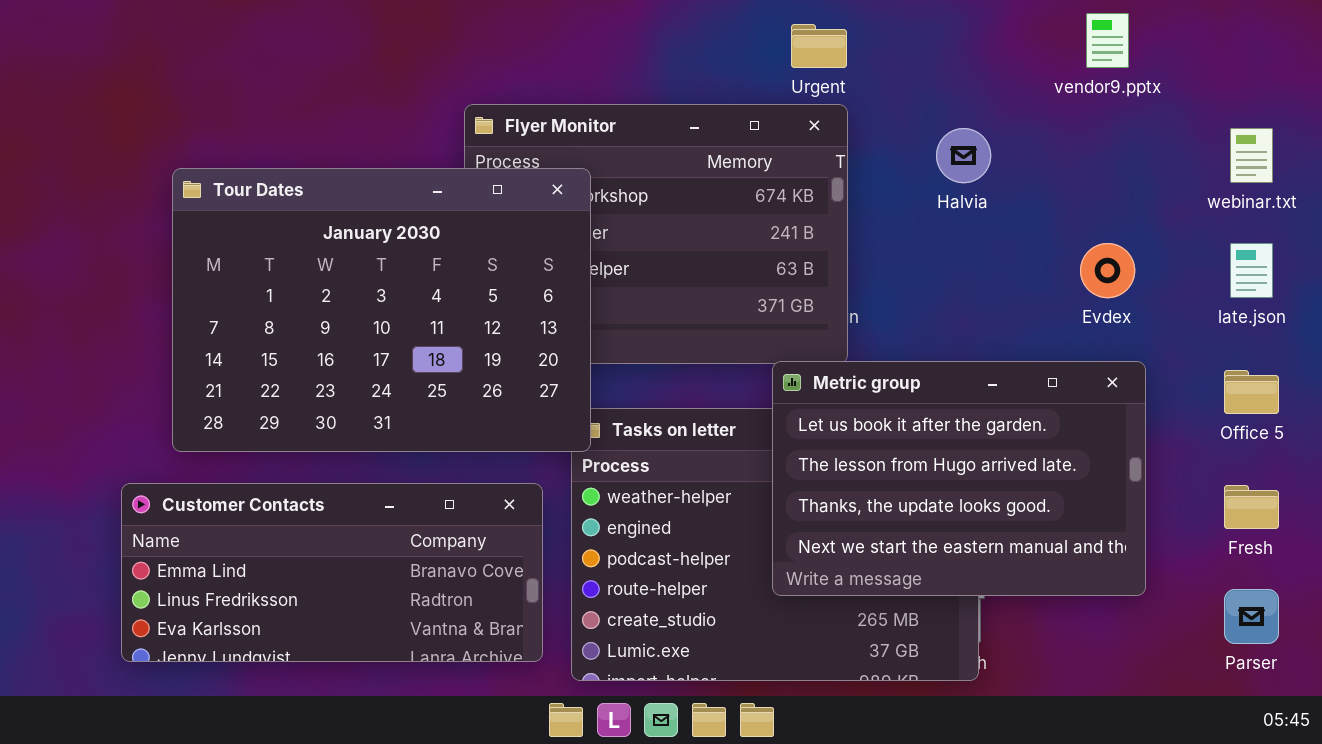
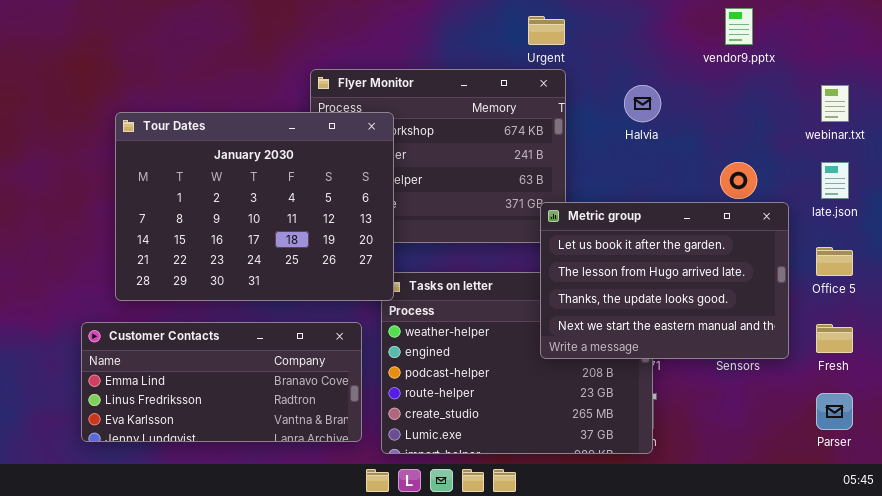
Metric group: [772,361,1146,596] -> [540,202,789,359], moved

